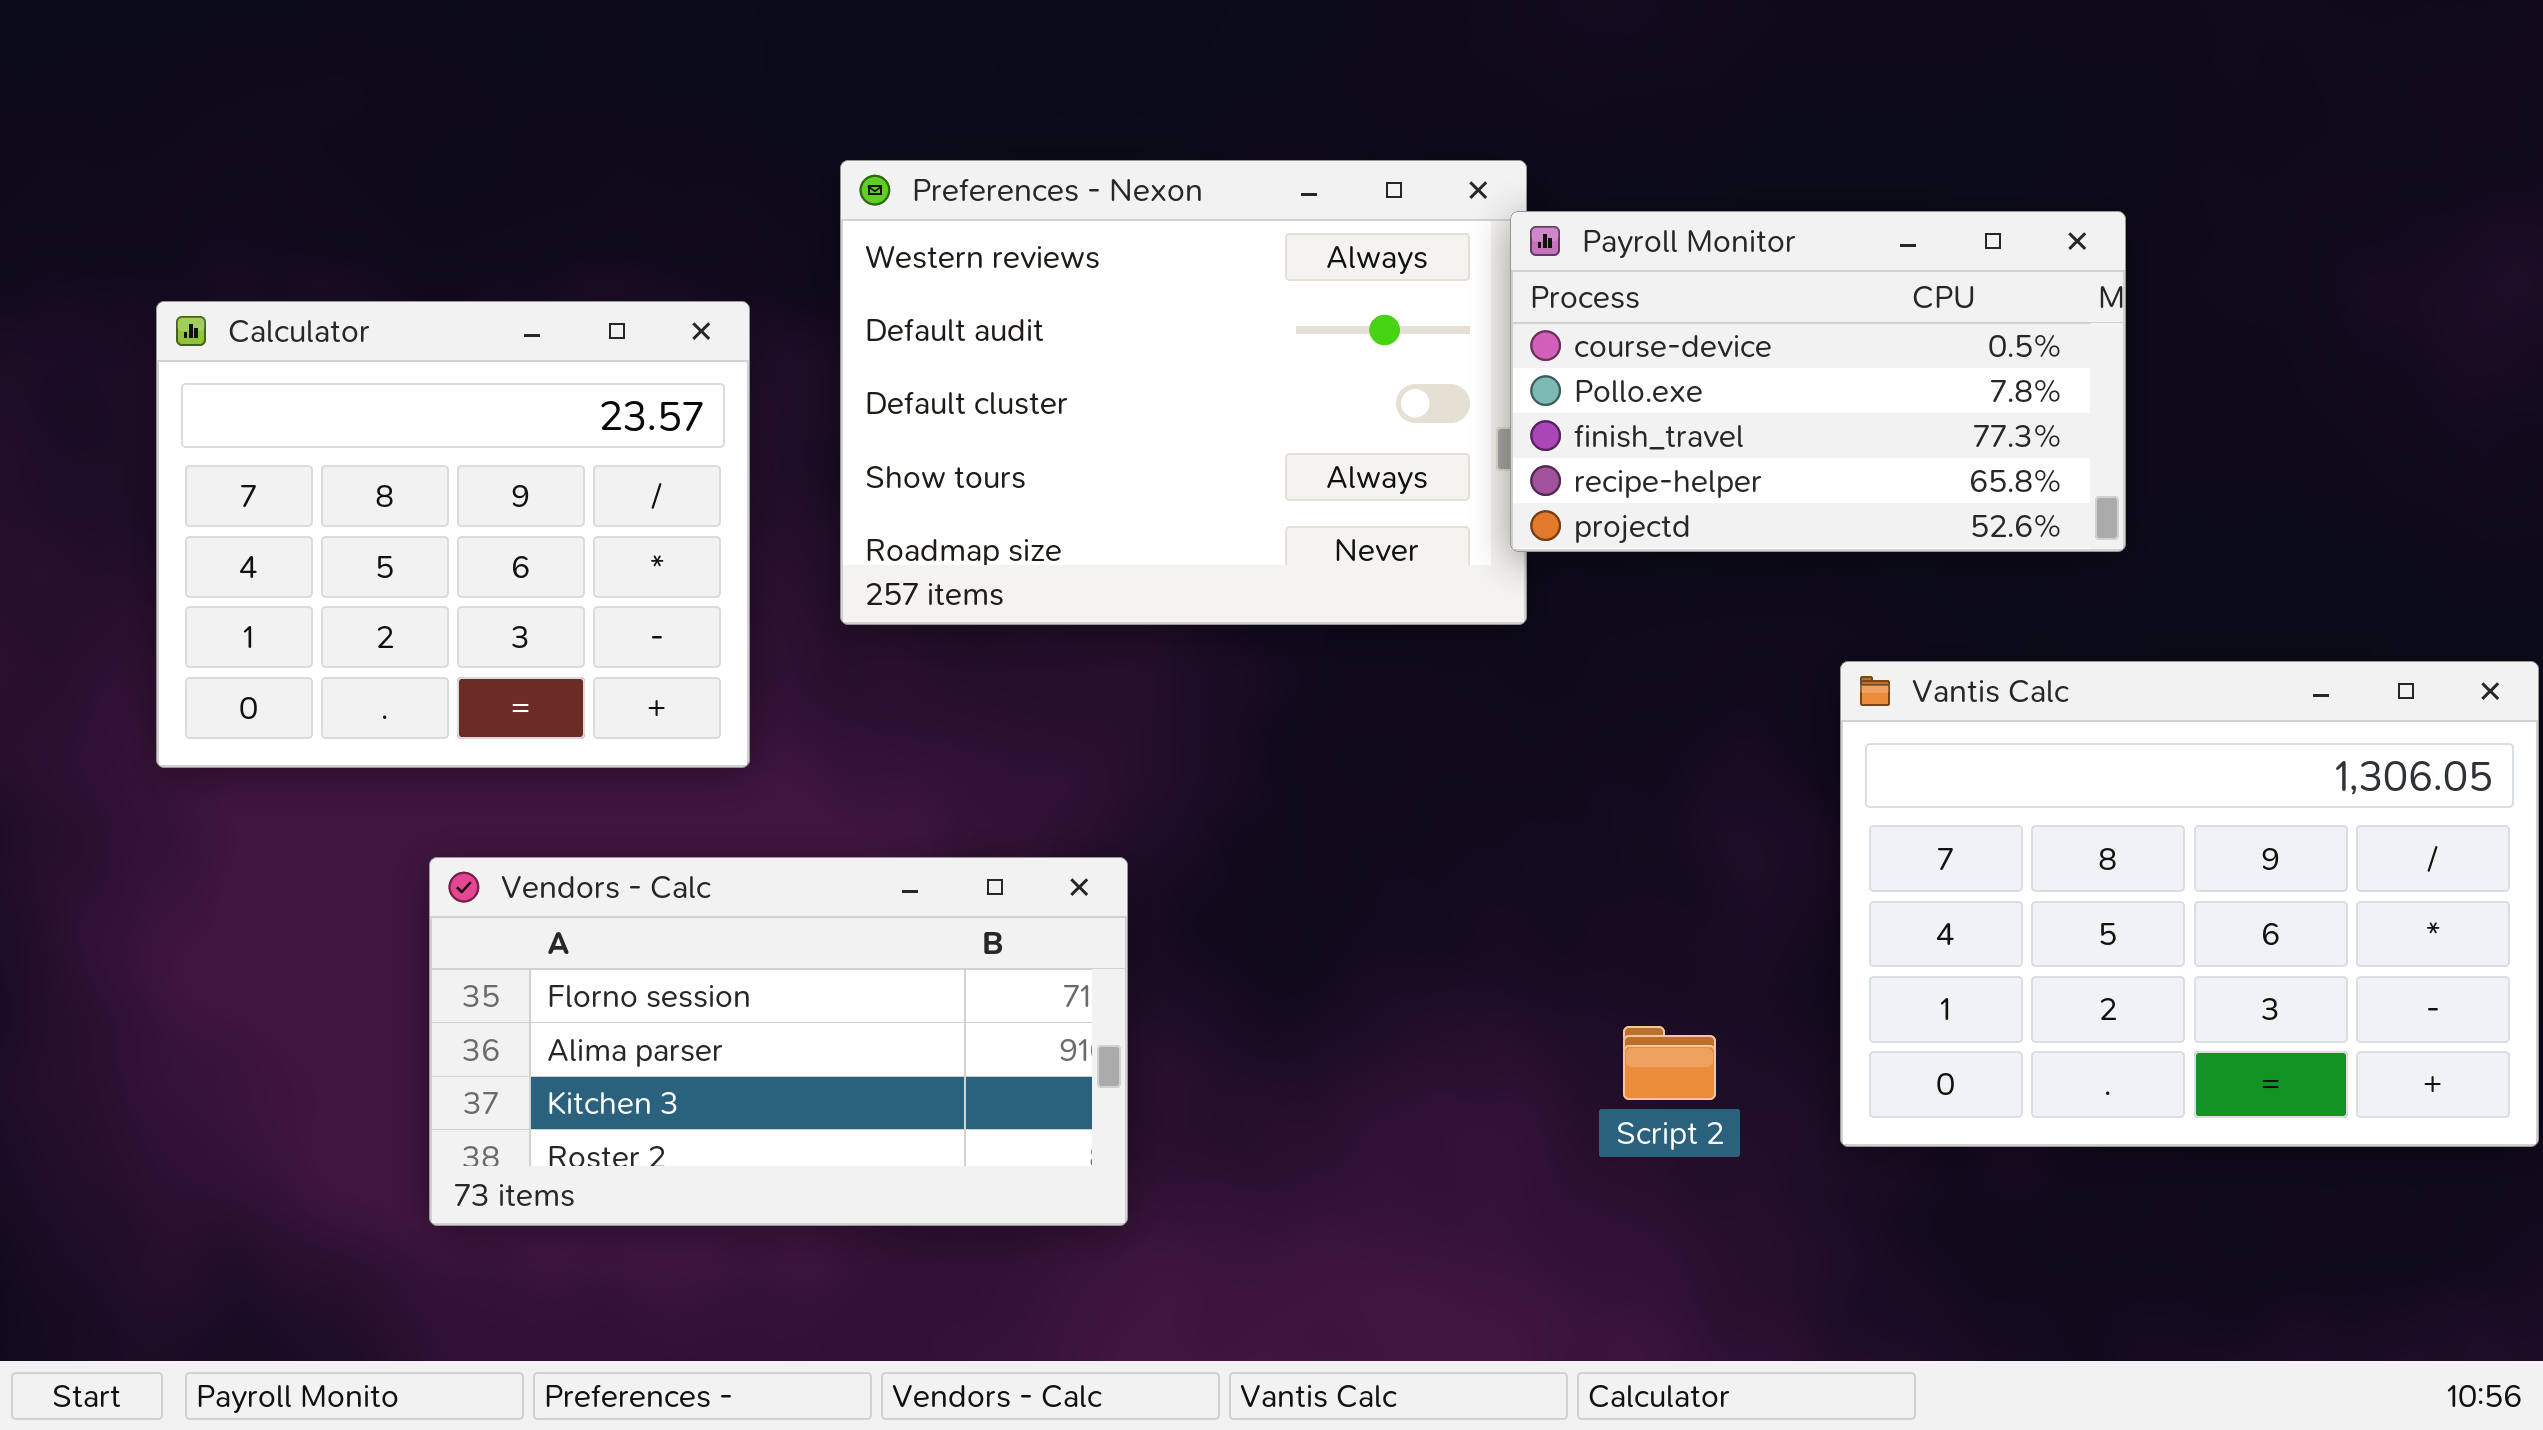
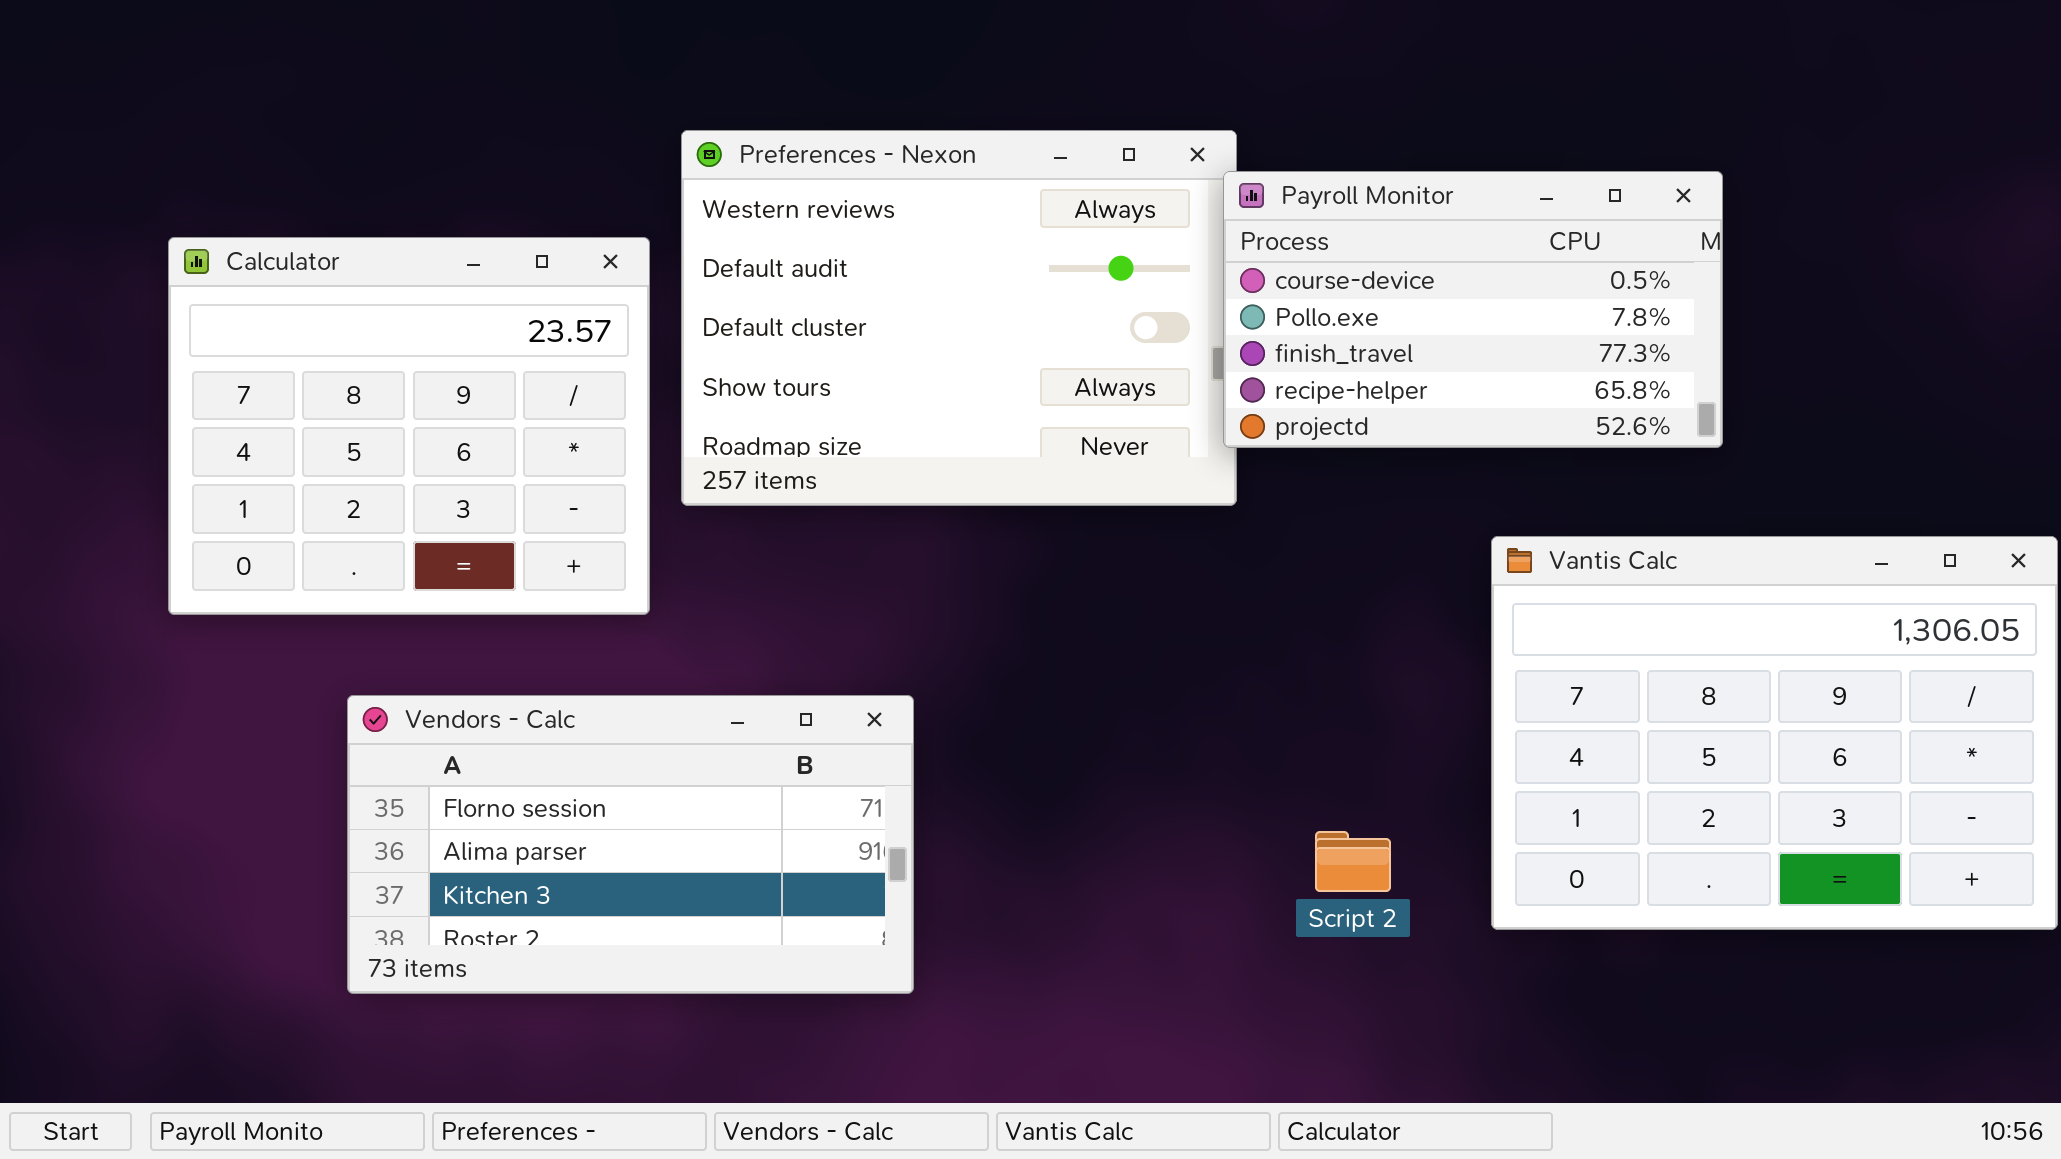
Calculator: [156,301,750,768] -> [168,237,650,615], moved

